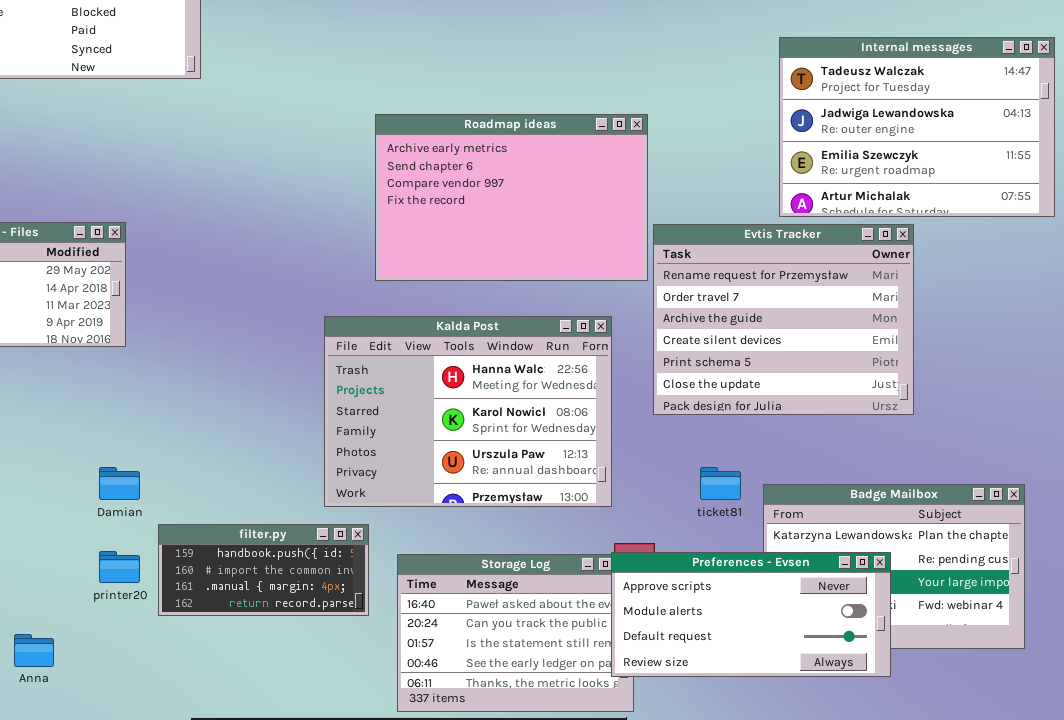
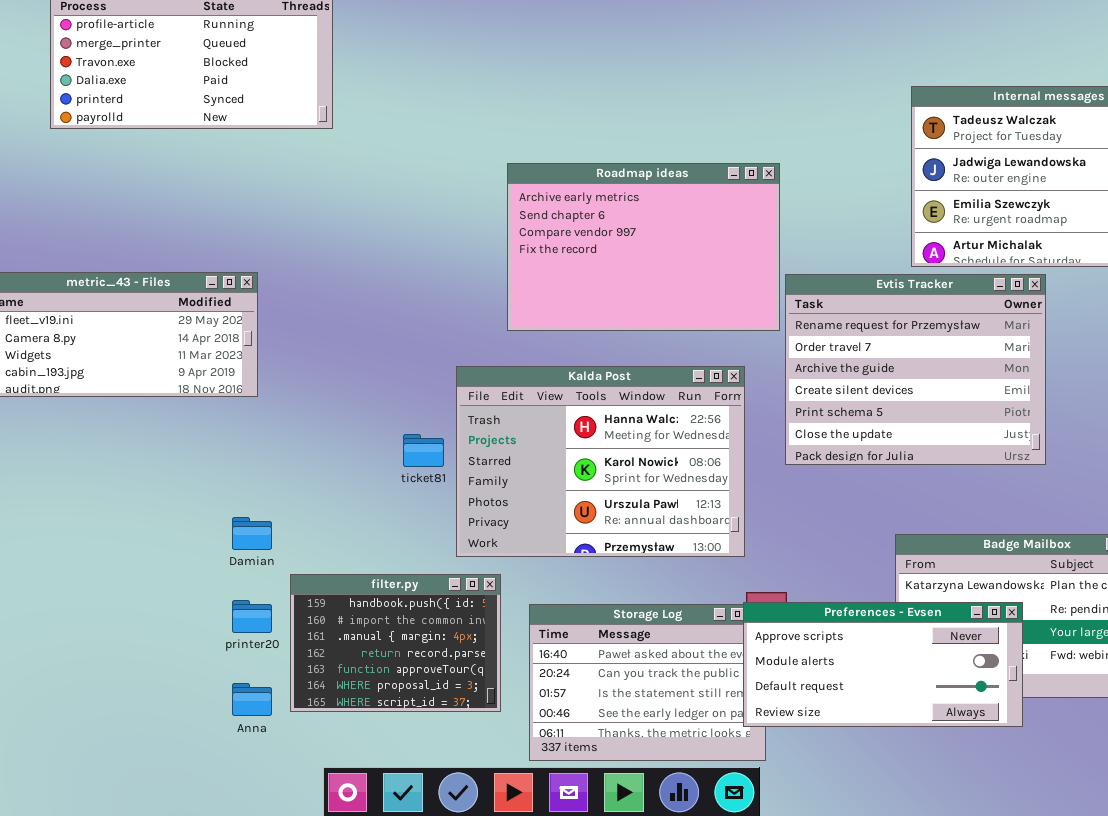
ticket81: [700,467,741,500] -> [403,434,444,467], moved
filter.py: [158,524,369,616] -> [290,574,501,712], resized
Anna: [14,634,54,667] -> [232,683,272,716], moved

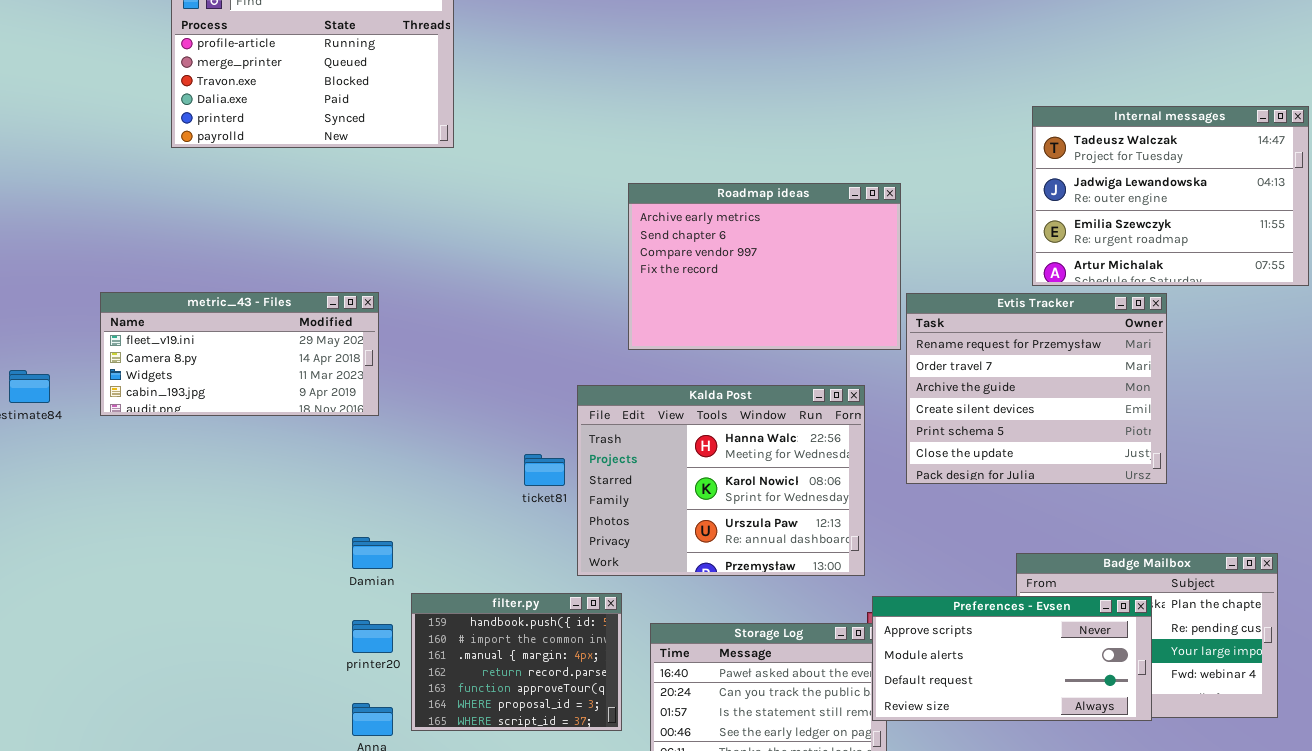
Preferences - Evsen: [743,602,1023,727] -> [872,596,1152,721], moved

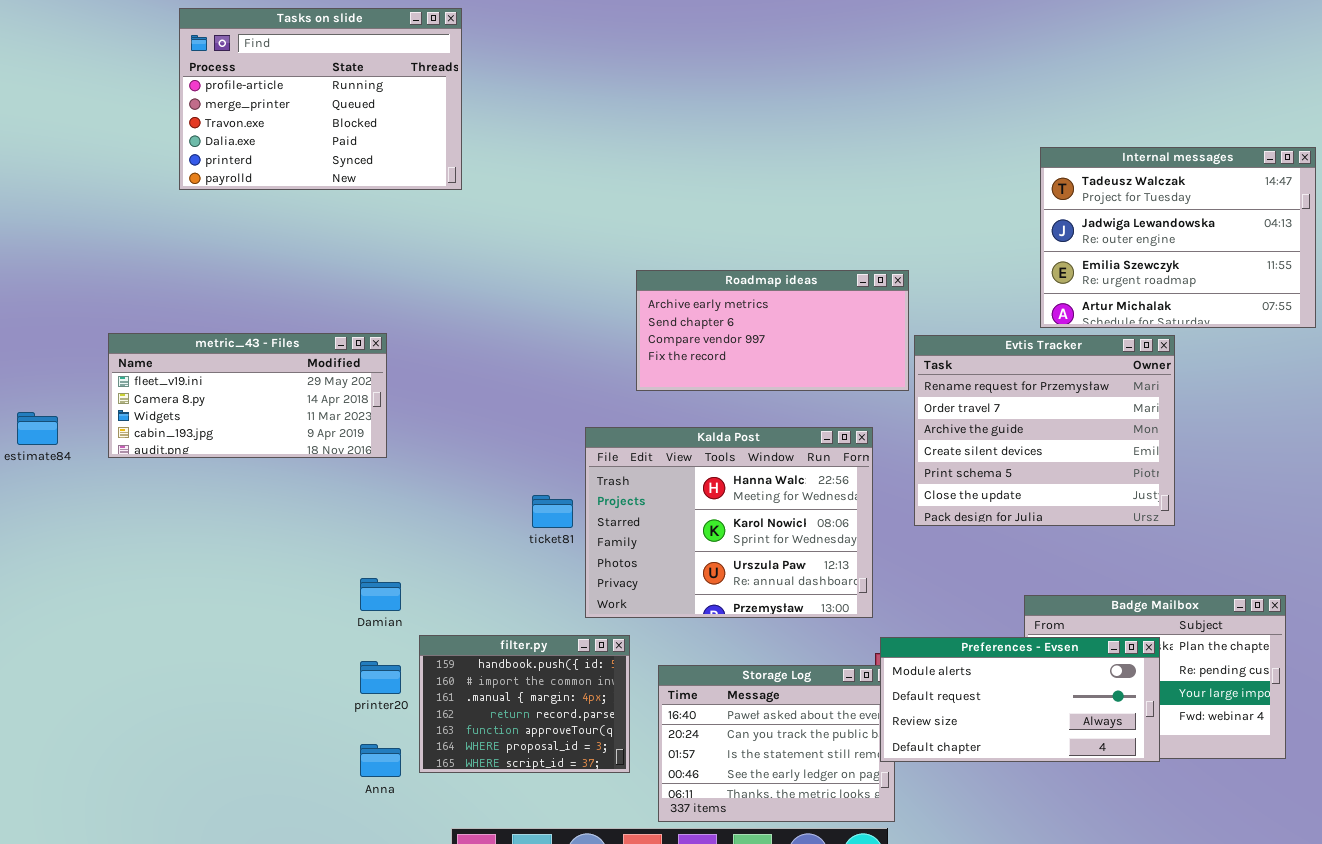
Roadmap ideas: [628,183,901,350] -> [636,270,909,391], resized
Preferences - Evsen: [872,596,1152,721] -> [880,637,1160,762], scrolled down 1 row

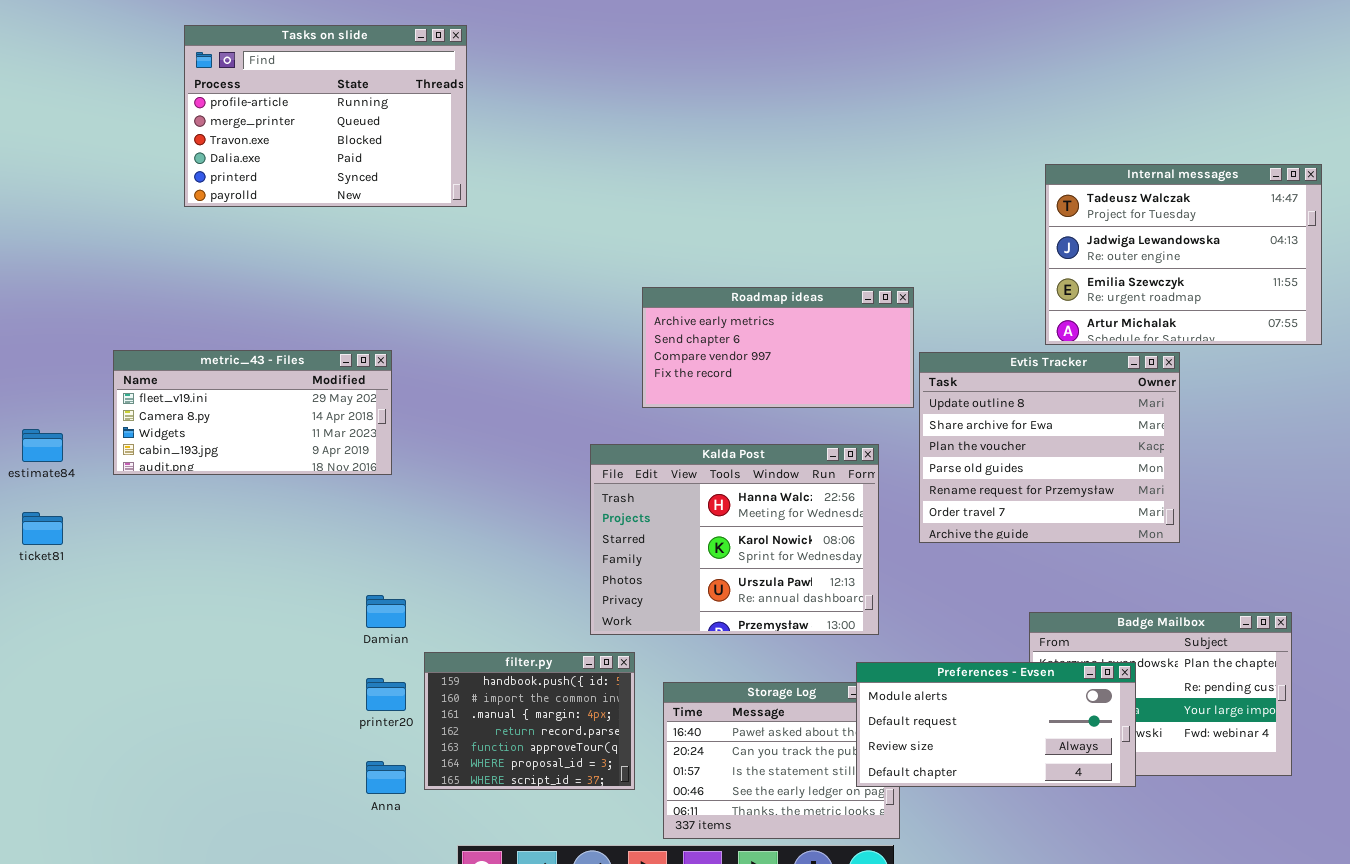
Evtis Tracker: [914,335,1175,526] -> [919,352,1180,543], scrolled up 4 rows
ticket81: [532,495,573,528] -> [22,512,63,545], moved
Preferences - Evsen: [880,637,1160,762] -> [856,662,1136,787], moved

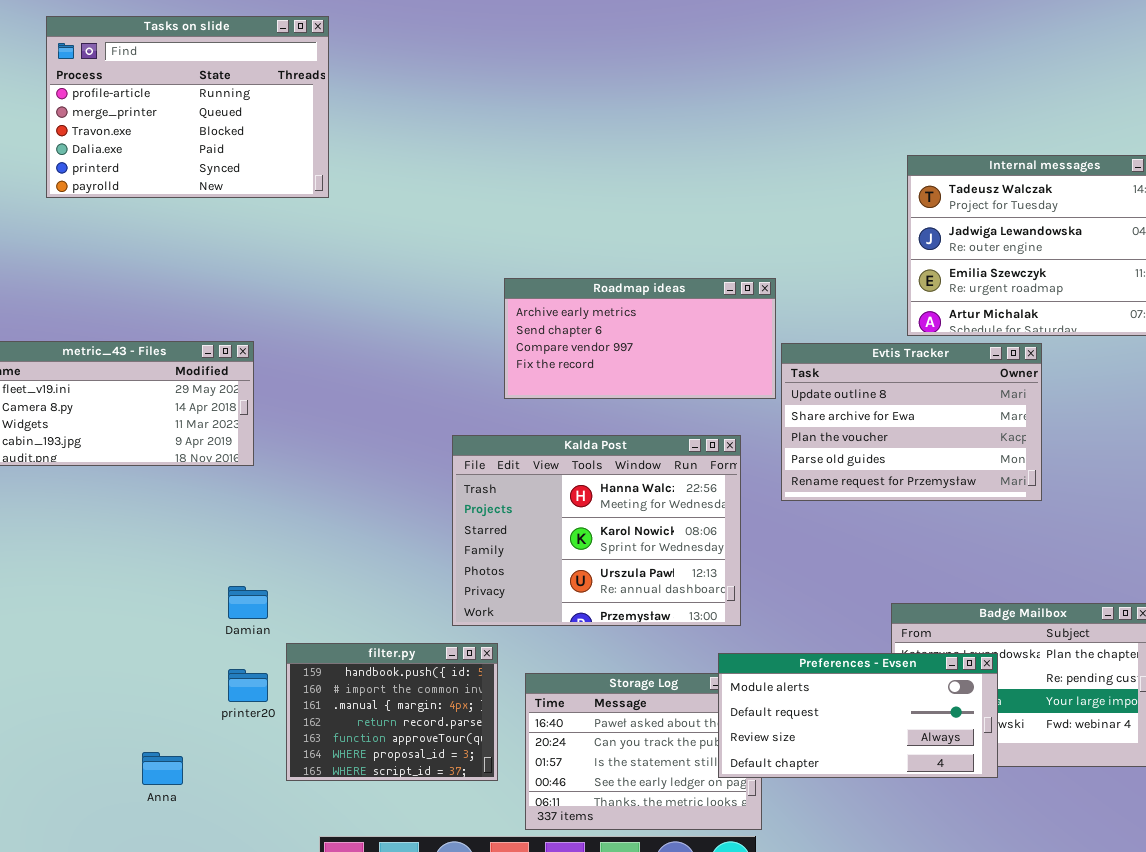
Evtis Tracker: [919,352,1180,543] -> [781,343,1042,501], resized
Anna: [366,761,406,794] -> [142,752,183,785], moved

